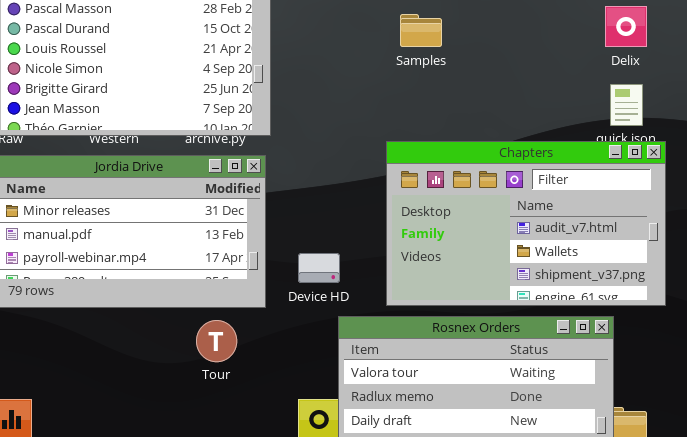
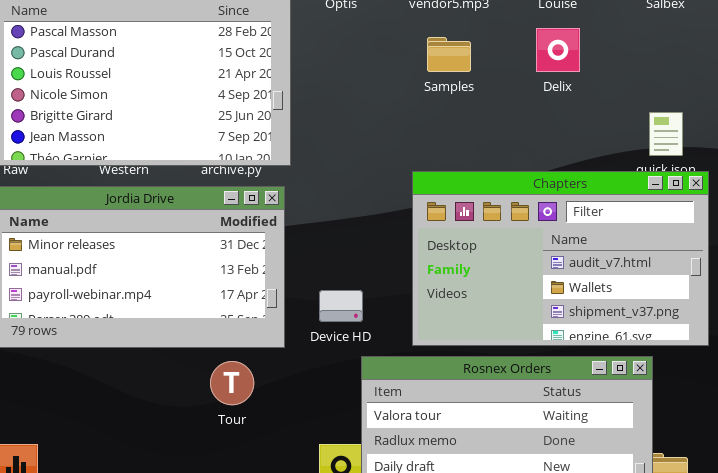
Delix: [605,6,647,47] -> [536,28,580,72], moved

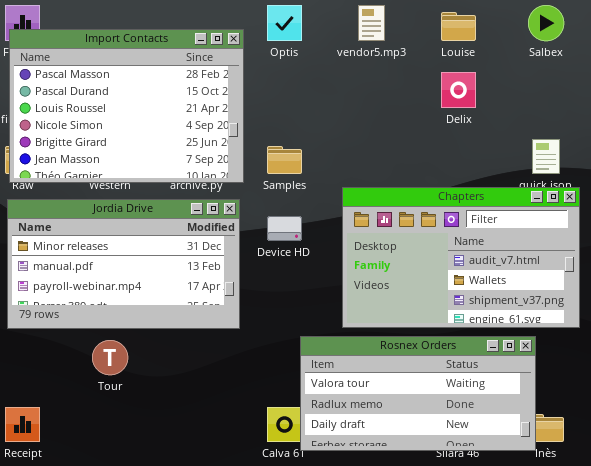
Samples: [427,37,471,72] -> [267,146,302,174], moved
Device HD: [319,290,363,322] -> [267,216,302,241], moved
Tour: [210,361,254,405] -> [92,340,128,375], moved

